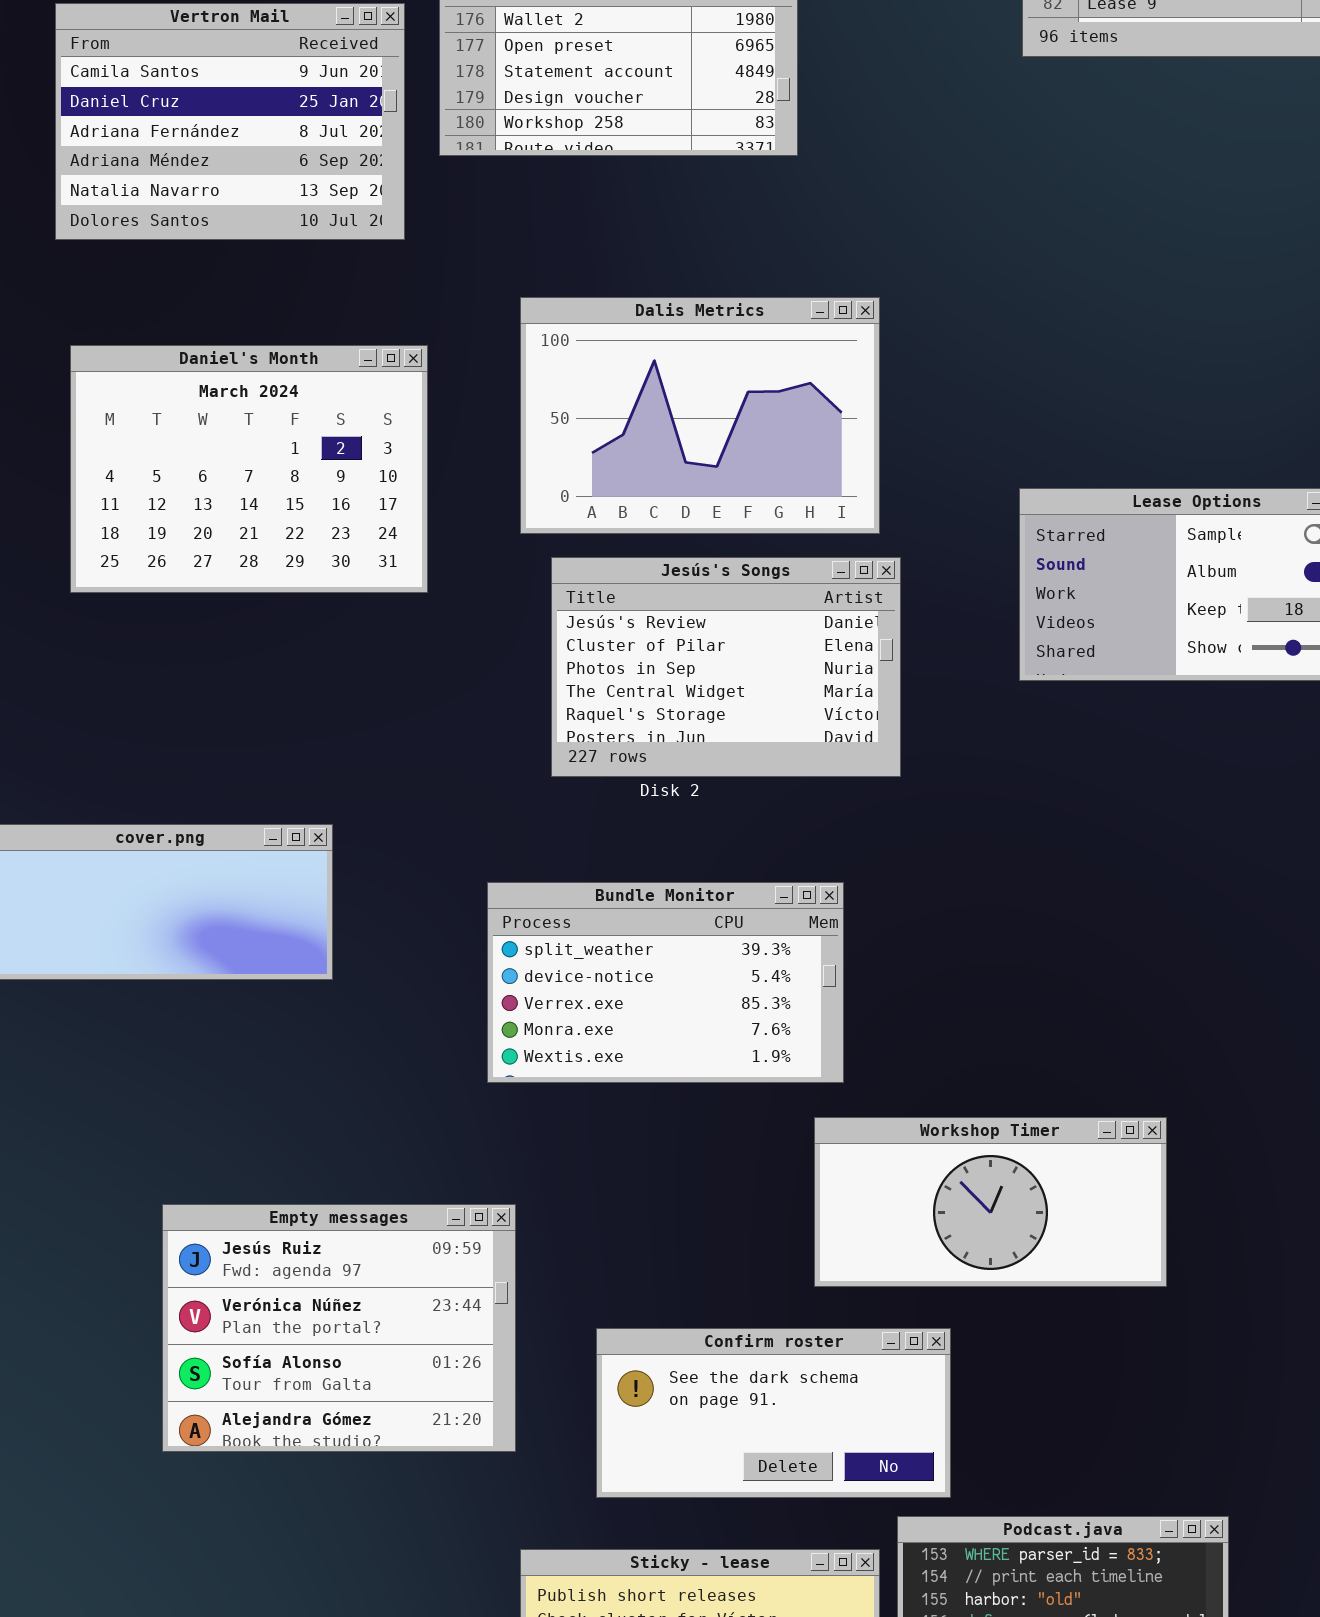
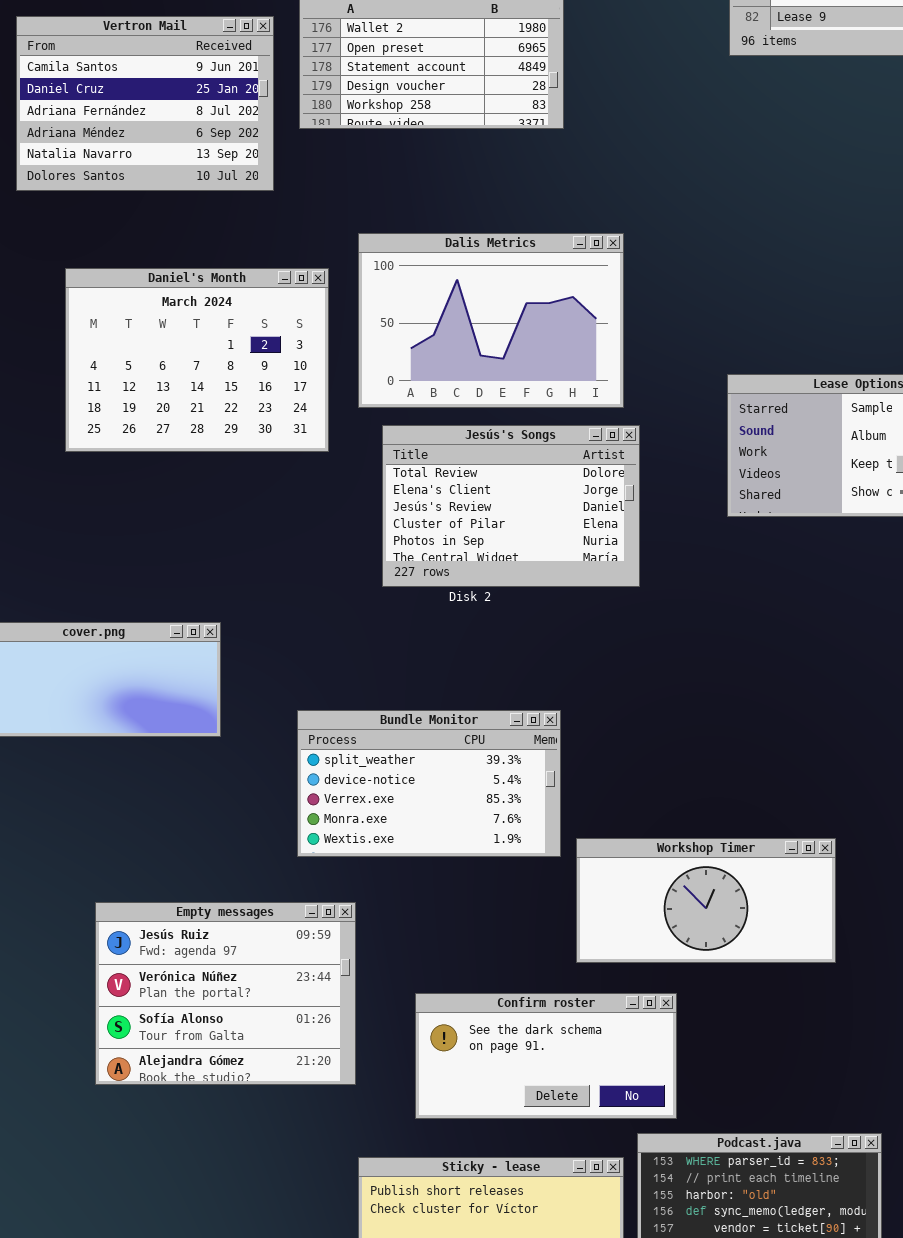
Daniel's Month: [70,345,428,593] -> [65,268,329,452], moved
Jesús's Songs: [551,557,901,777] -> [382,425,640,587], scrolled up 2 rows
Bundle Monitor: [487,882,844,1083] -> [297,710,561,857], moved

